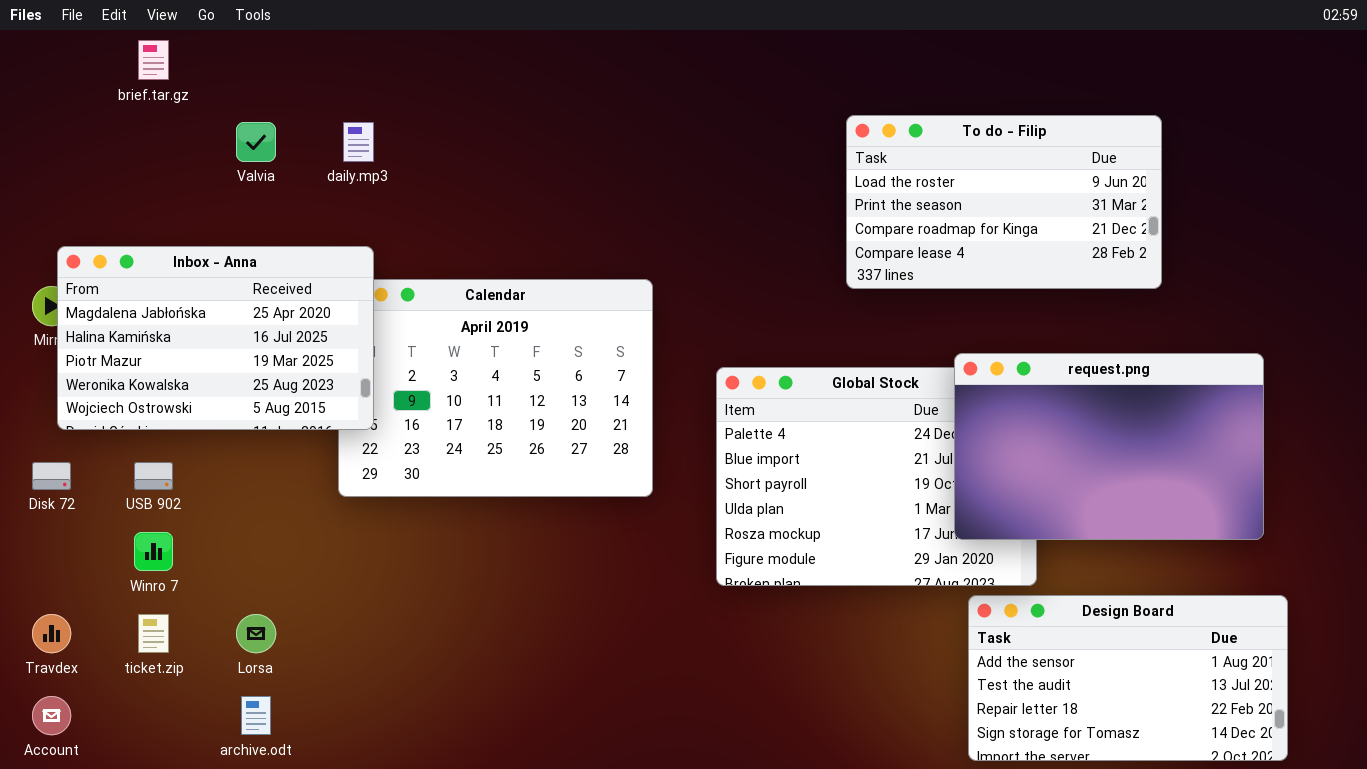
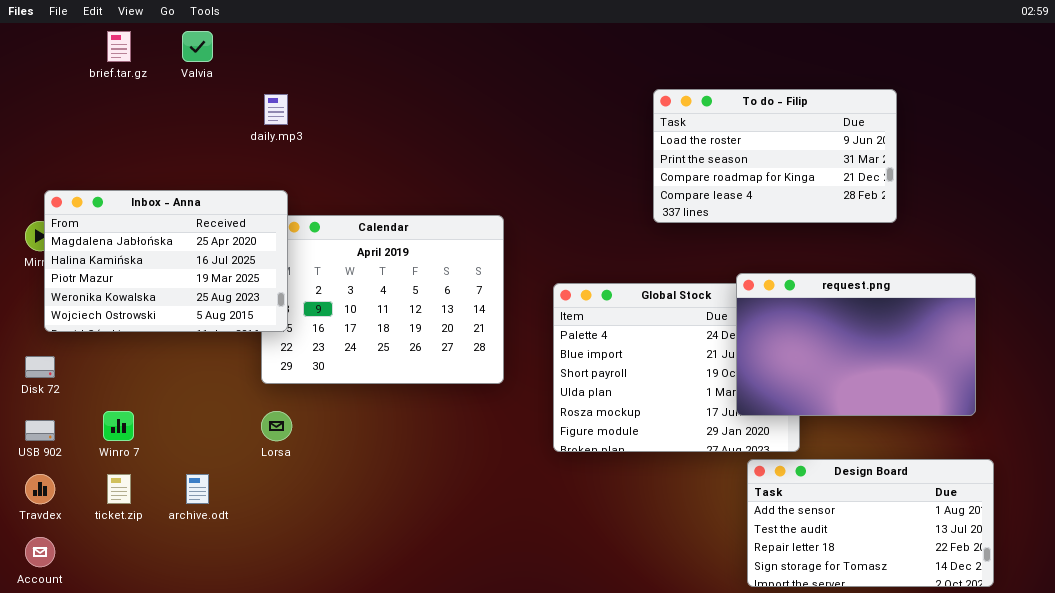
Valvia: [236,122,276,162] -> [182,31,213,62], moved
USB 902: [134,462,173,490] -> [25,420,55,441], moved
Lorsa: [236,614,276,653] -> [261,411,292,441], moved
archive.odt: [241,696,271,735] -> [186,474,209,504], moved

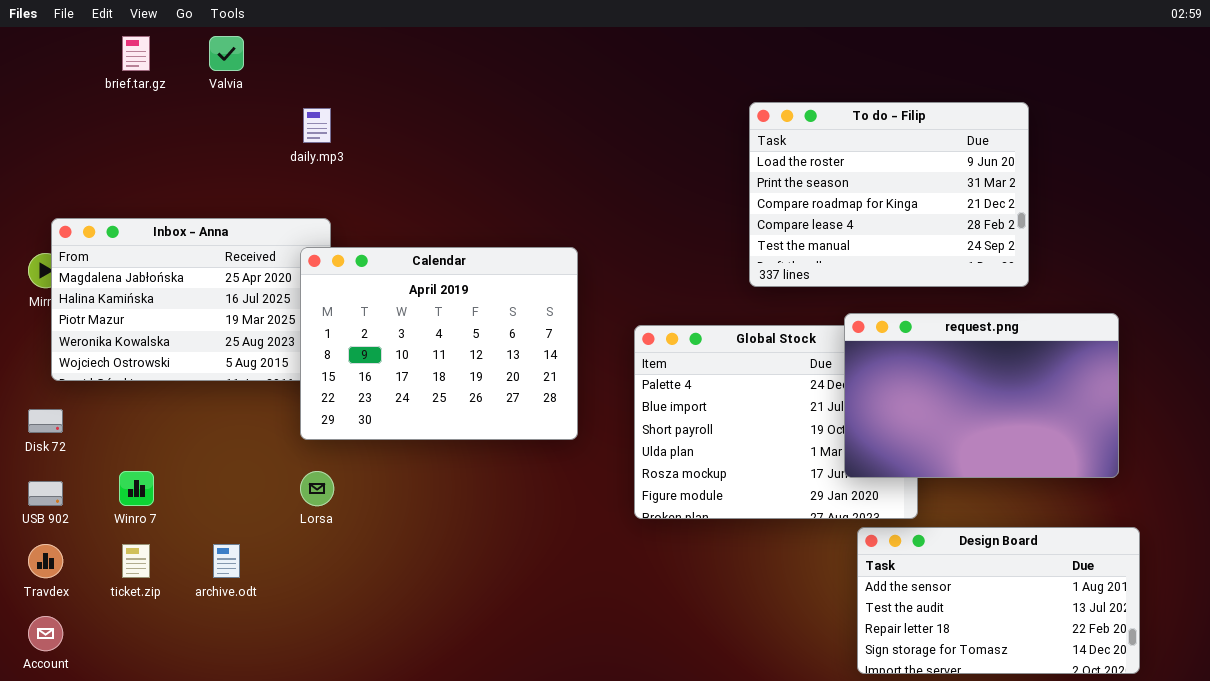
To do - Filip: [653,89,897,223] -> [749,102,1029,287], resized
Calendar: [261,215,504,384] -> [300,247,578,440], raised

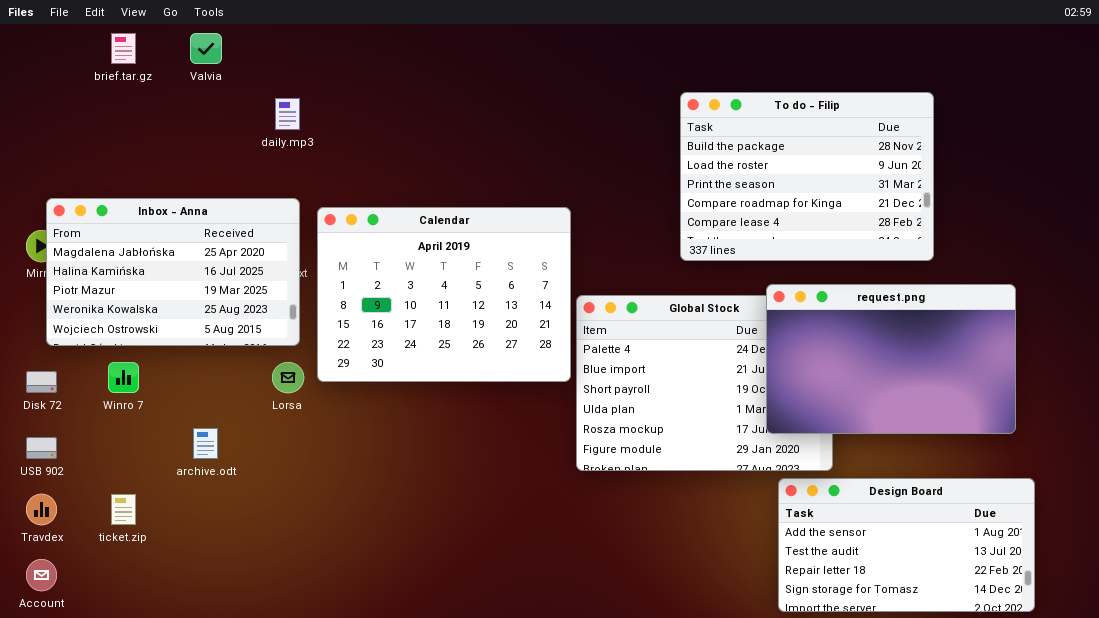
To do - Filip: [749,102,1029,287] -> [680,92,934,261], scrolled up 1 row
Calendar: [300,247,578,440] -> [317,207,571,382], moved
Winro 7: [119,471,154,506] -> [108,362,139,393], moved
Lorsa: [300,471,334,506] -> [272,362,304,393], moved
archive.odt: [213,544,240,578] -> [193,428,218,459], moved

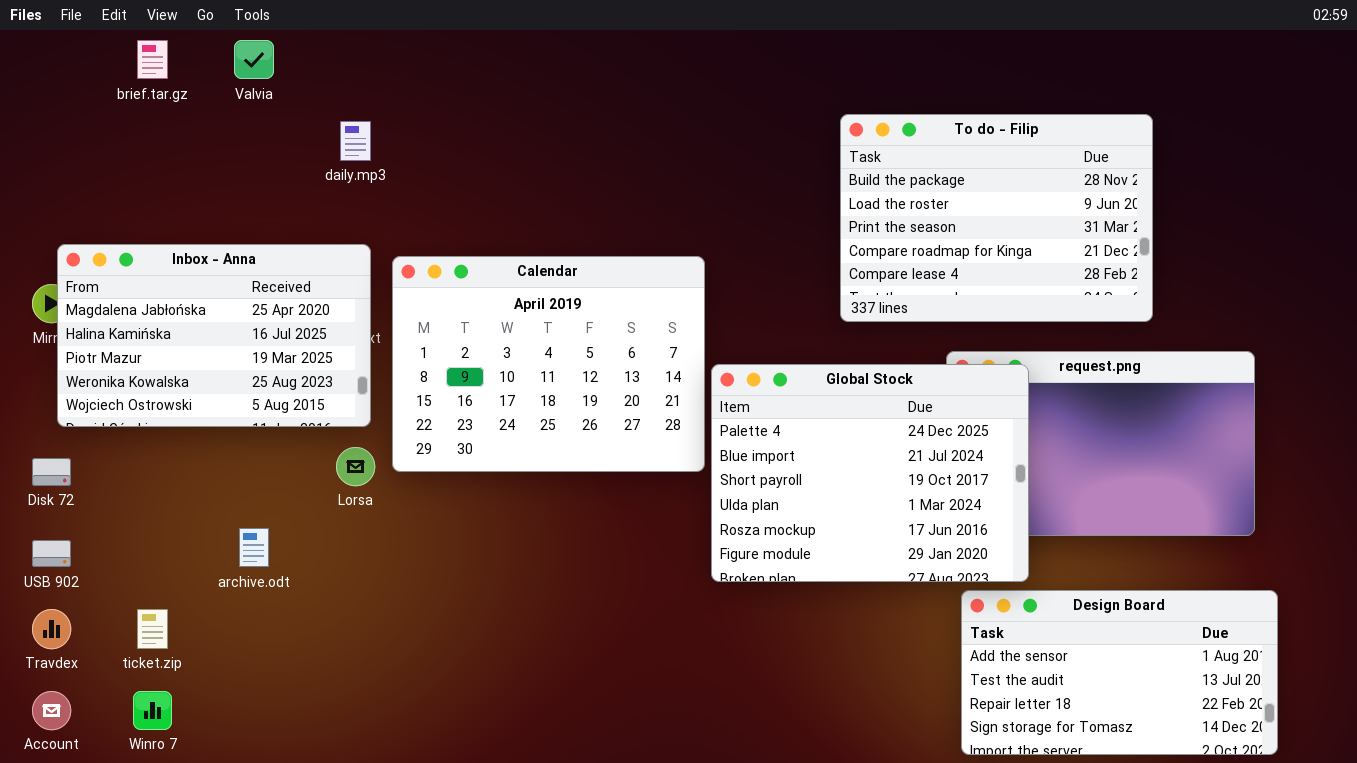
Global Stock: [576,295,833,471] -> [711,364,1029,582], raised
Winro 7: [108,362,139,393] -> [133,691,172,730], moved

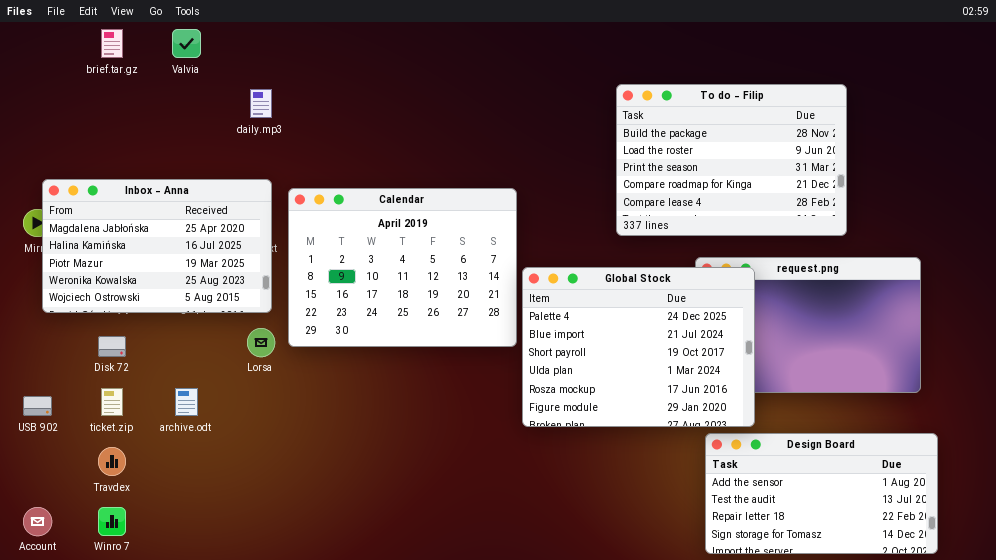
Disk 72: [32,458,71,486] -> [98,336,126,357], moved
Travdex: [32,609,71,649] -> [98,447,126,476], moved
ticket.zip: [137,609,168,649] -> [101,388,123,416], moved

